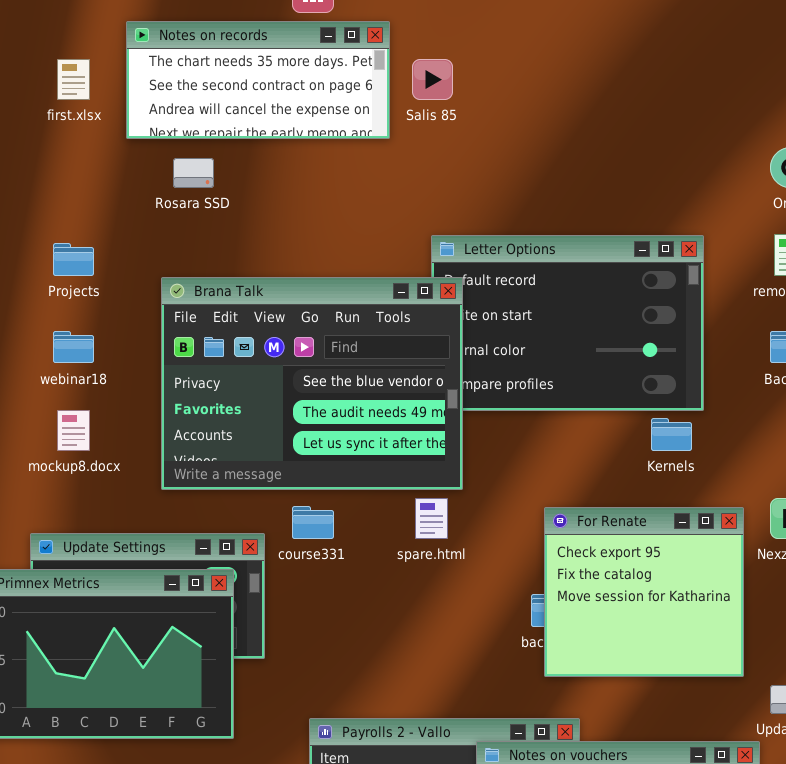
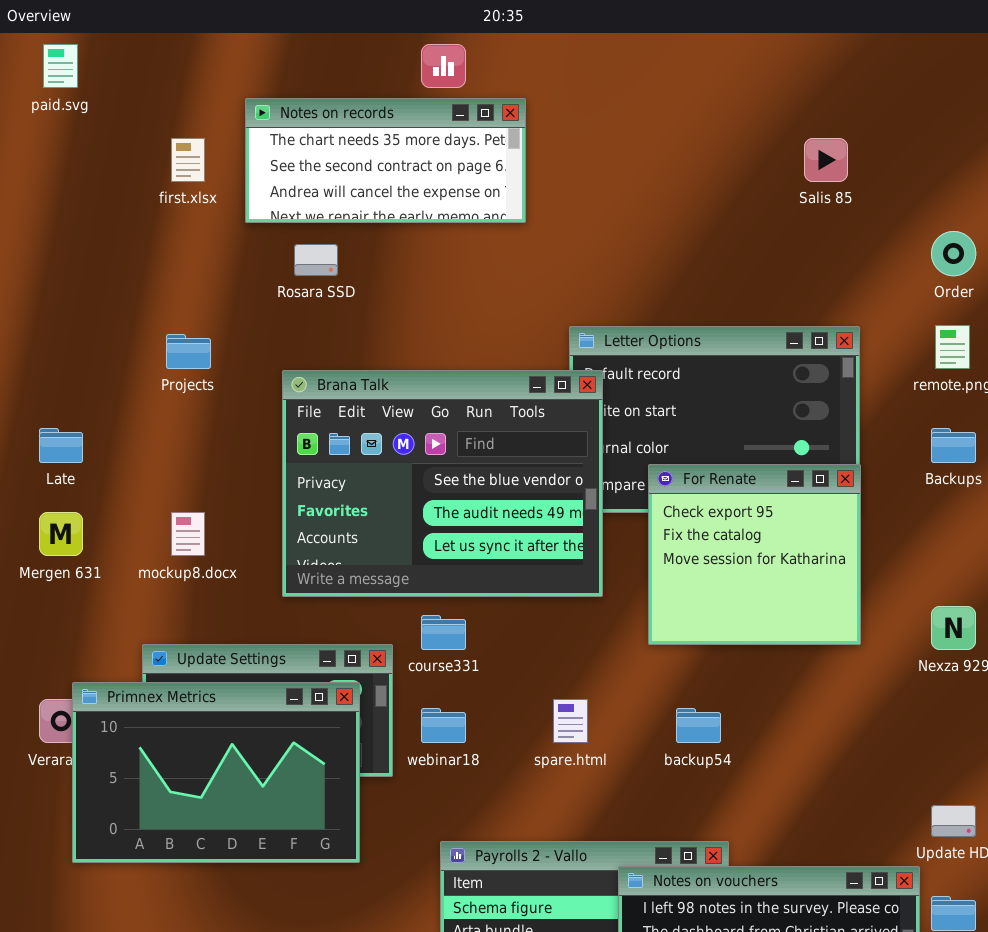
Salis 85: [412,59,453,100] -> [804,138,848,182], moved
webinar18: [53,331,94,363] -> [421,708,466,743], moved
spare.html: [415,498,448,539] -> [553,699,588,743], moved
For Renate: [544,507,744,677] -> [648,464,861,645], moved

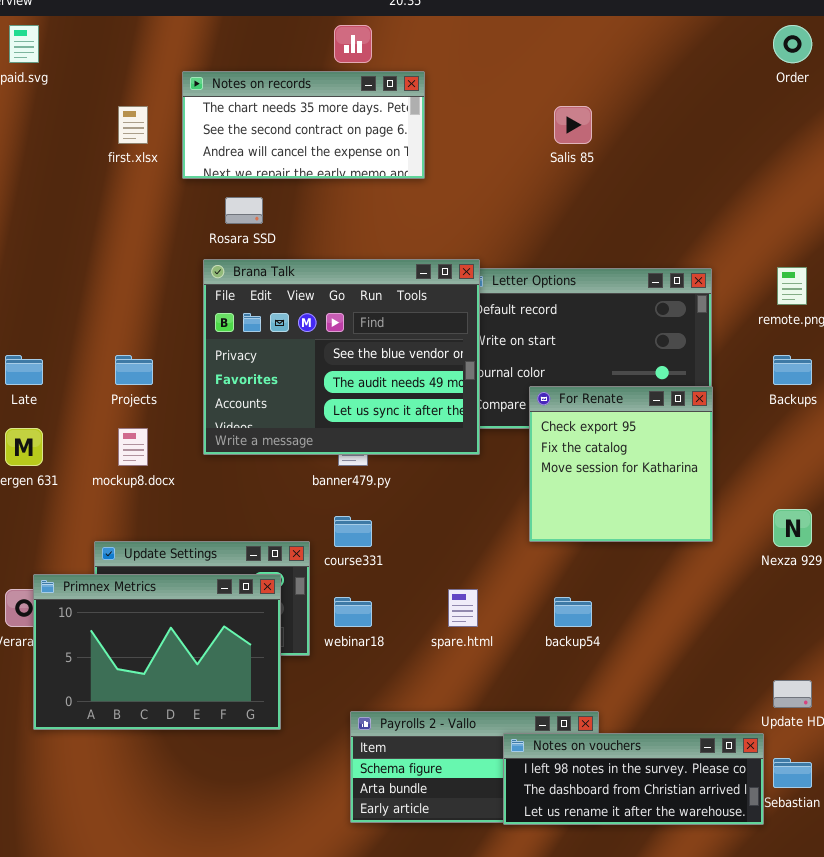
Salis 85: [804,138,848,182] -> [554,106,592,144], moved
Order: [931,231,976,276] -> [773,25,812,63], moved
Projects: [166,334,211,369] -> [115,355,153,385], moved
Brana Talk: [282,370,603,597] -> [203,259,480,455], moved

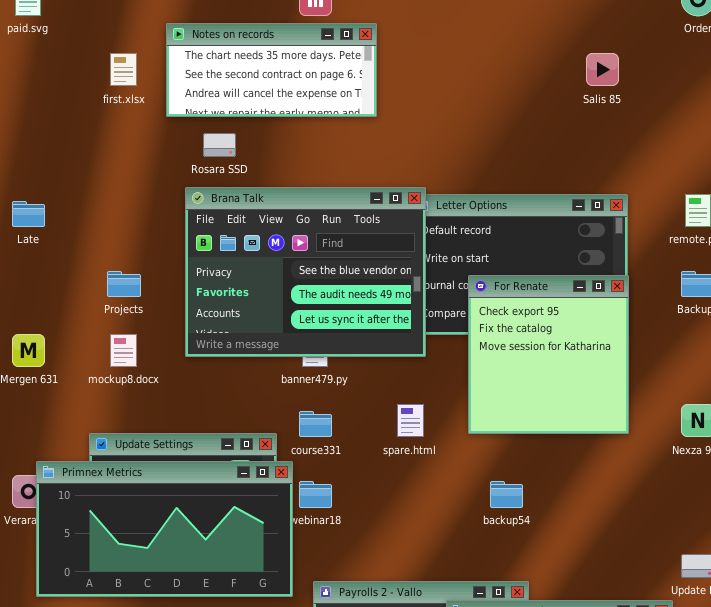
Salis 85: [554,106,592,144] -> [586,53,619,86], moved
Late: [5,355,43,385] -> [12,201,45,227], moved
For Renate: [529,386,713,542] -> [468,275,629,434], resized
Primnex Metrics: [33,574,281,730] -> [36,461,293,597], resized
spare.html: [448,589,478,627] -> [397,404,424,437], moved

